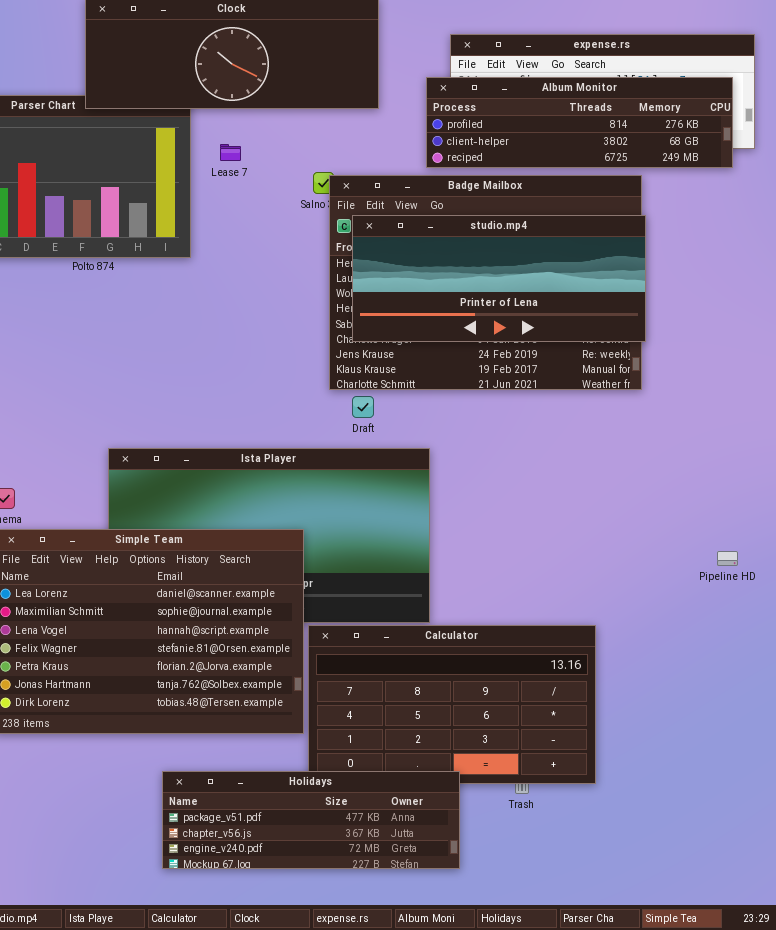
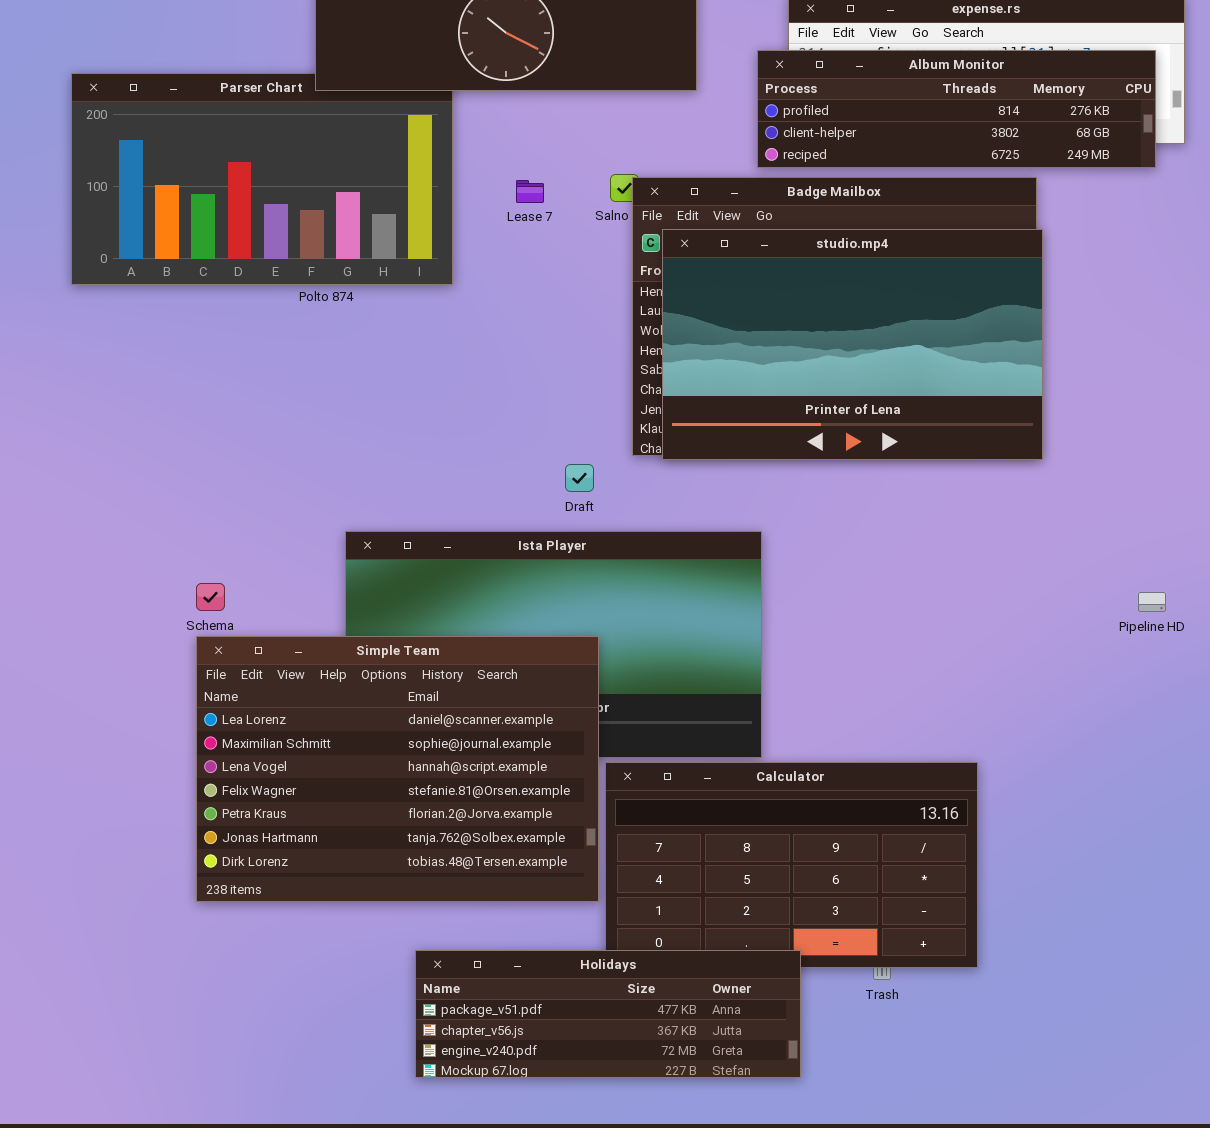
Lease 7: [220,144,241,161] -> [516,180,544,203], moved
studio.mp4: [352,215,646,342] -> [662,229,1043,460], resized
Draft: [352,396,374,418] -> [565,464,594,492], moved
Pipeline HD: [717,551,738,566] -> [1138,592,1166,612], moved

